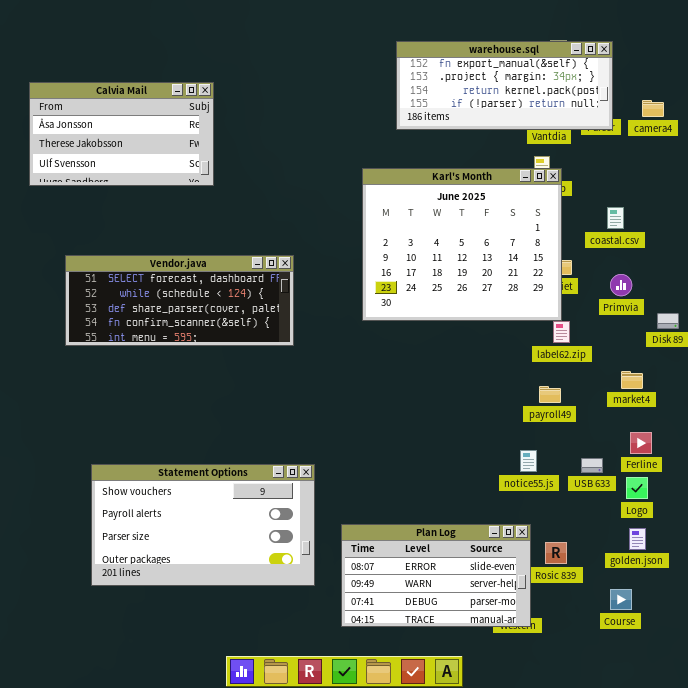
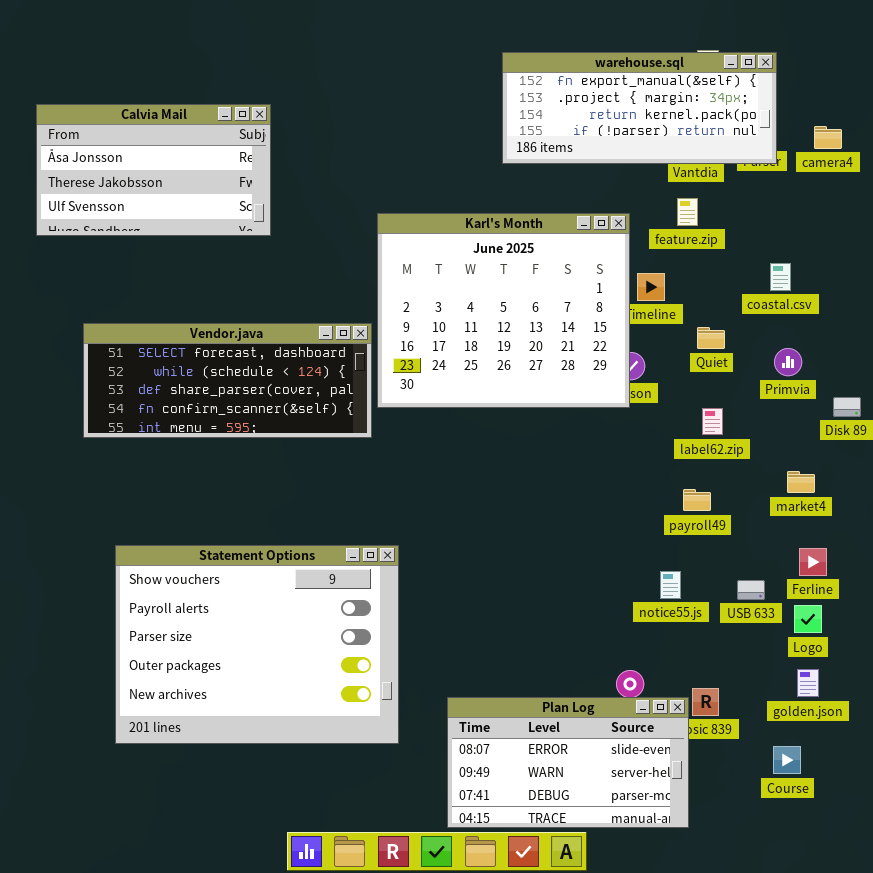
Karl's Month: [362,168,562,321] -> [377,213,630,408], moved
Statement Options: [91,464,315,586] -> [115,545,399,744], resized
Plan Log: [341,524,531,627] -> [447,697,689,828], moved

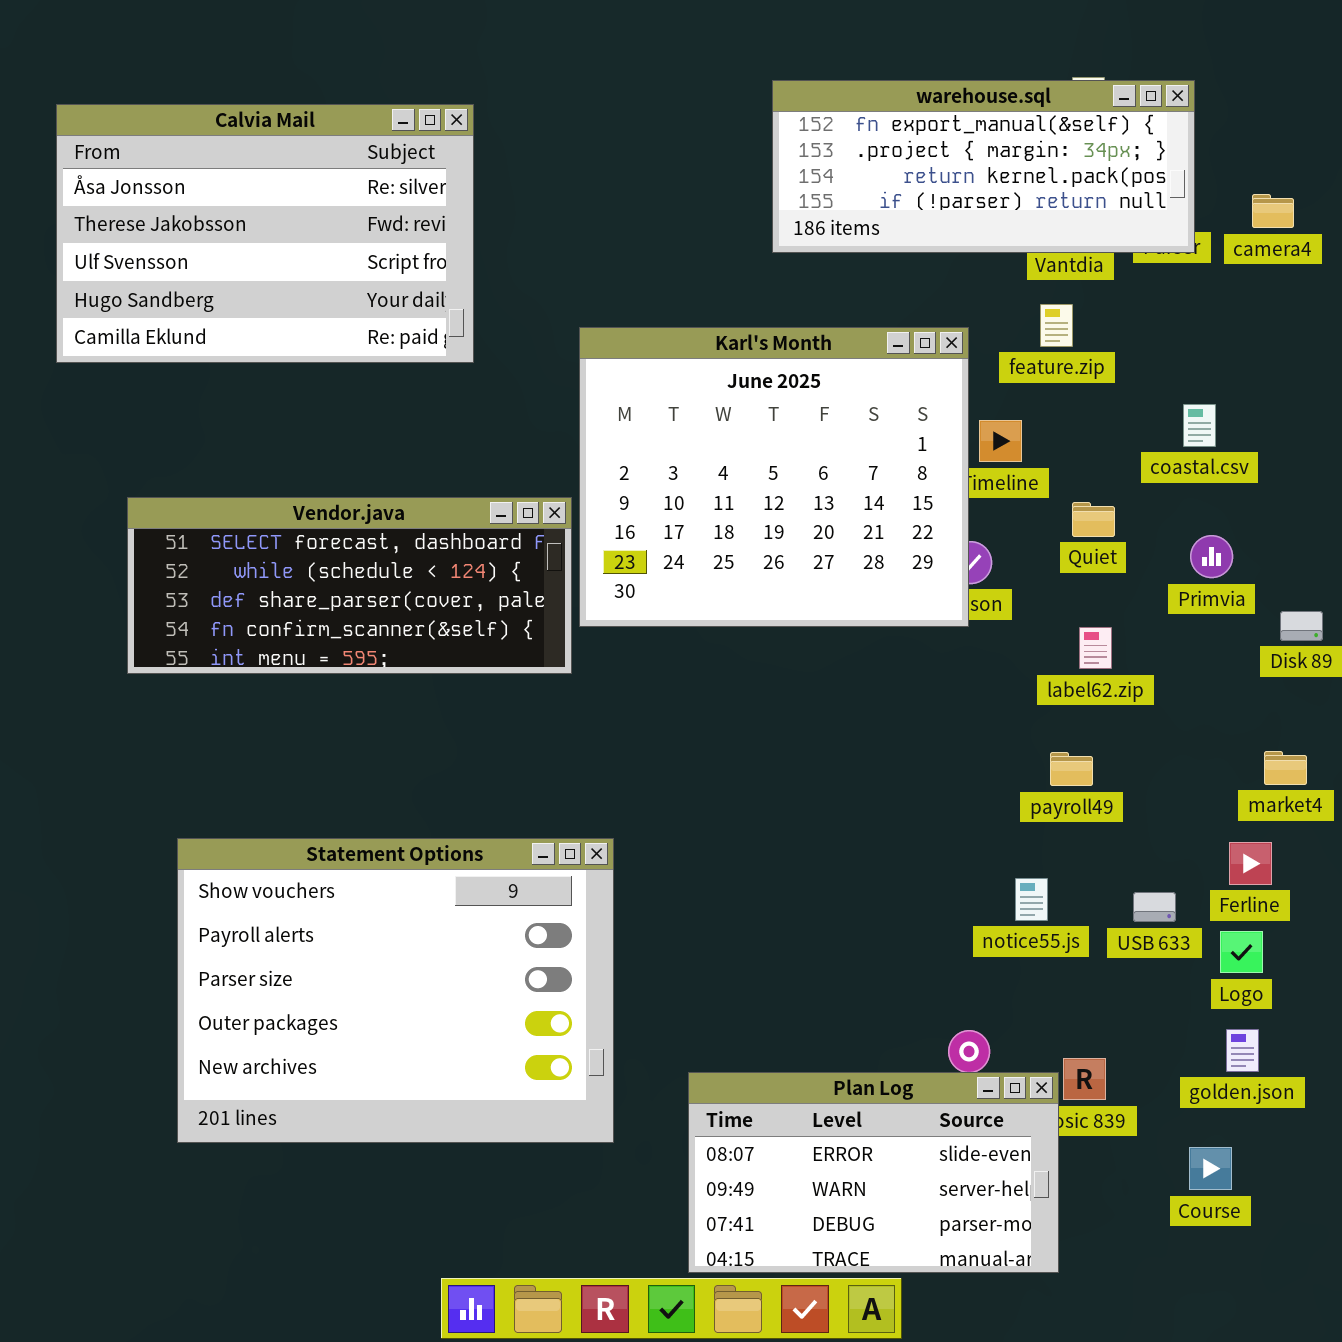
Calvia Mail: [36,104,271,236] -> [56,104,474,363], resized
market4: [787,471,815,493] -> [1264,751,1307,785], moved

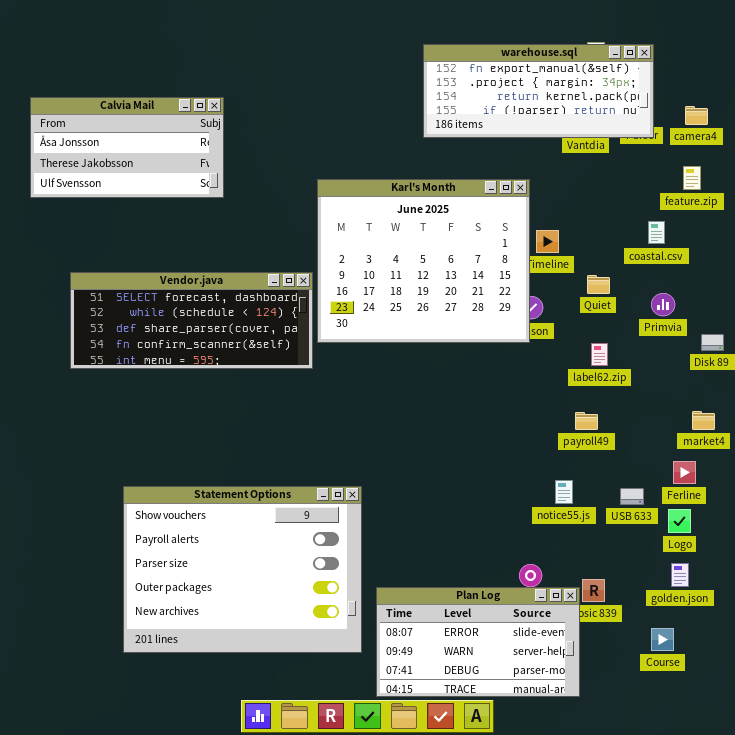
Calvia Mail: [56,104,474,363] -> [30,97,224,198], resized
feature.zip: [1040,304,1073,347] -> [683,166,701,190], moved
Statement Options: [177,838,614,1143] -> [123,486,362,653], moved

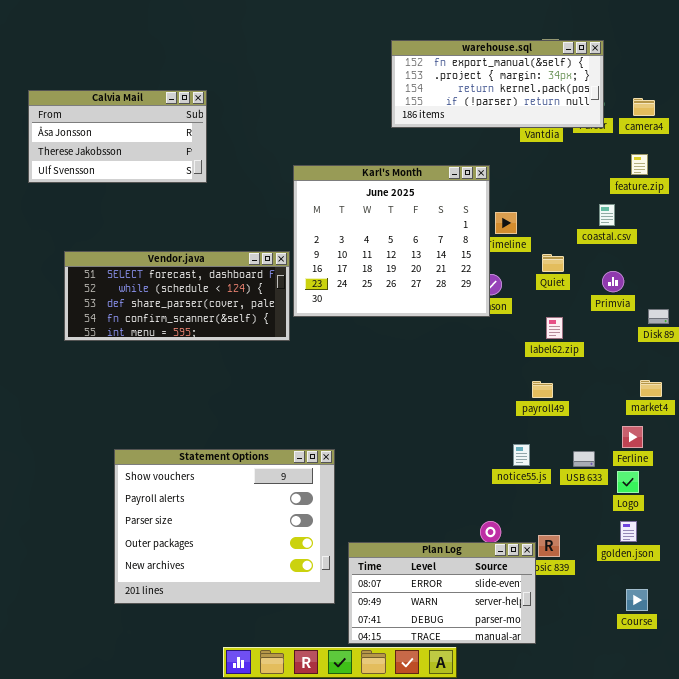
Course: [651,628,674,651] -> [626,589,648,611], moved

